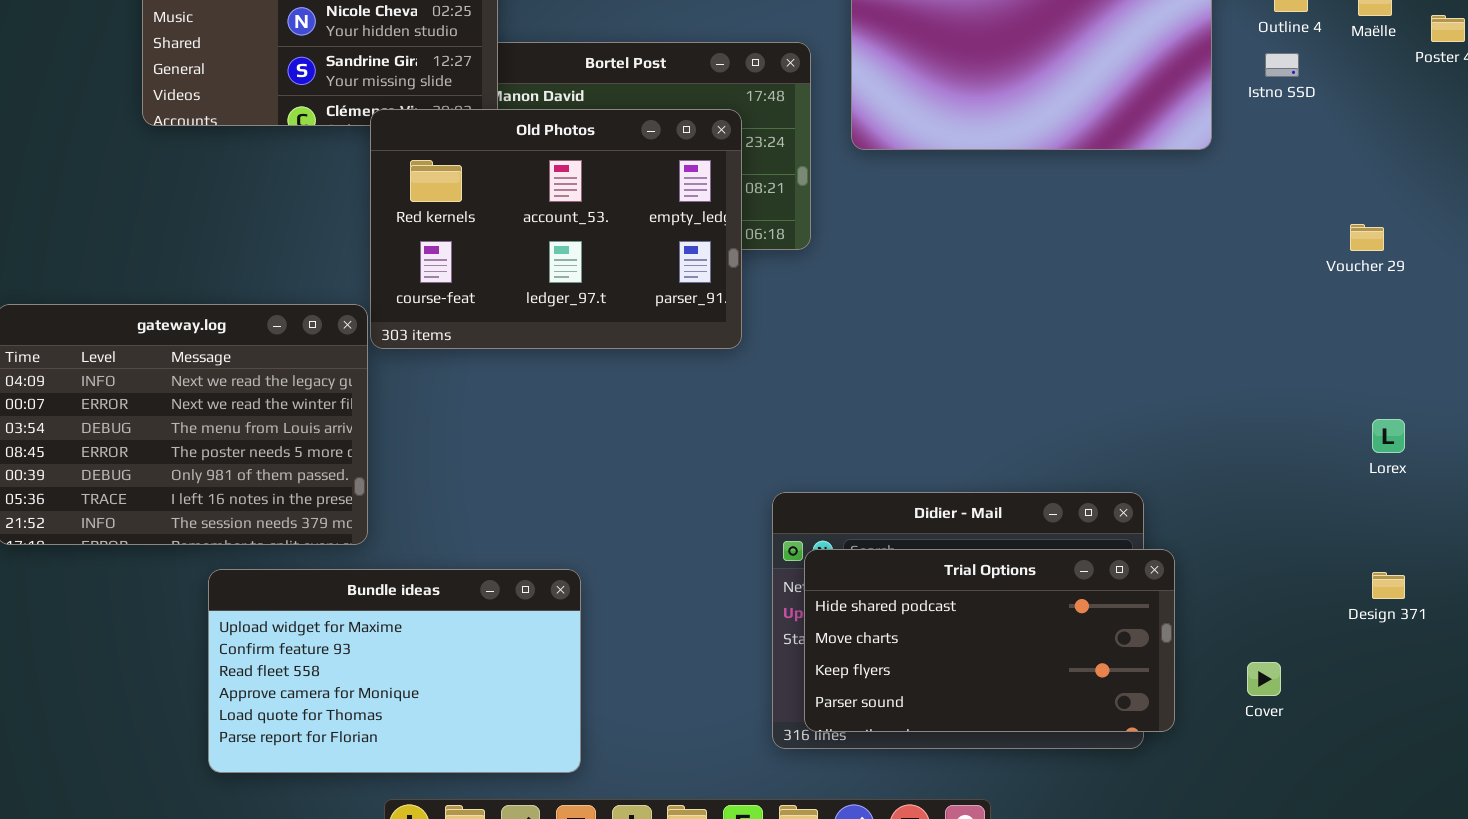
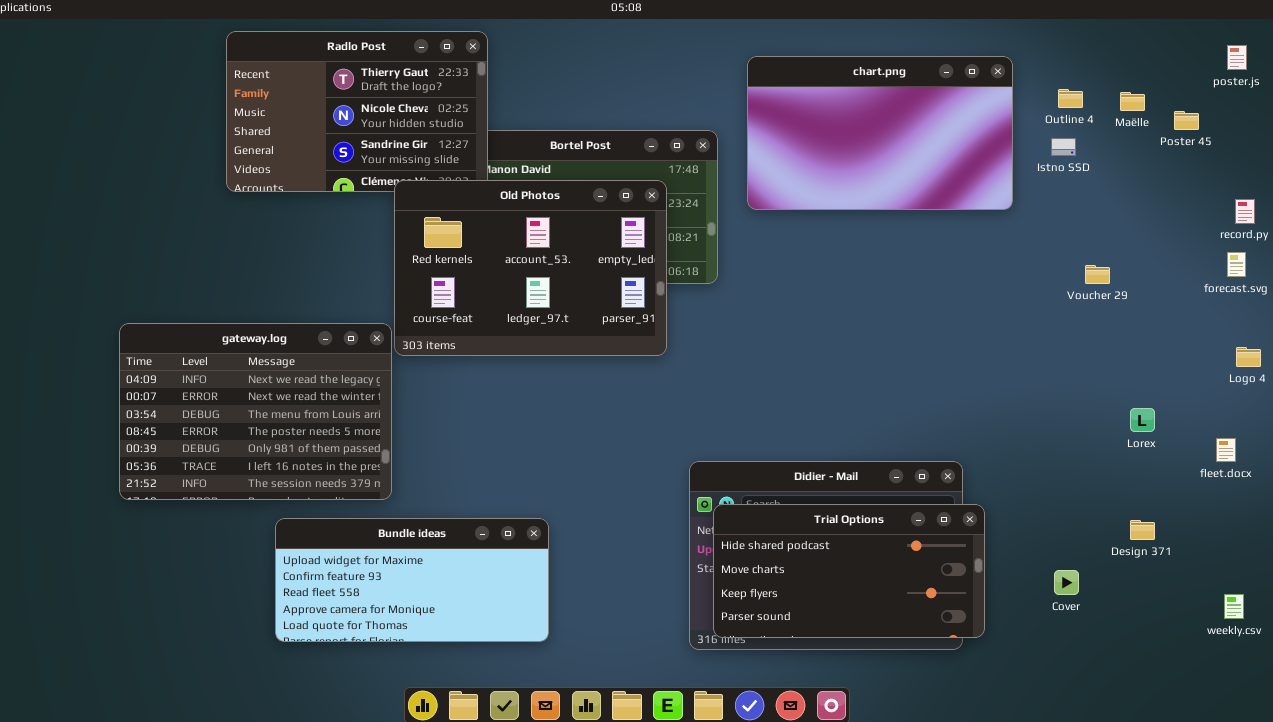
Voucher 29: [1350,224,1384,251] -> [1085,265,1110,284], moved
Bundle ideas: [208,569,581,773] -> [275,518,549,642], resized
Cover: [1247,662,1281,696] -> [1054,570,1079,595], moved

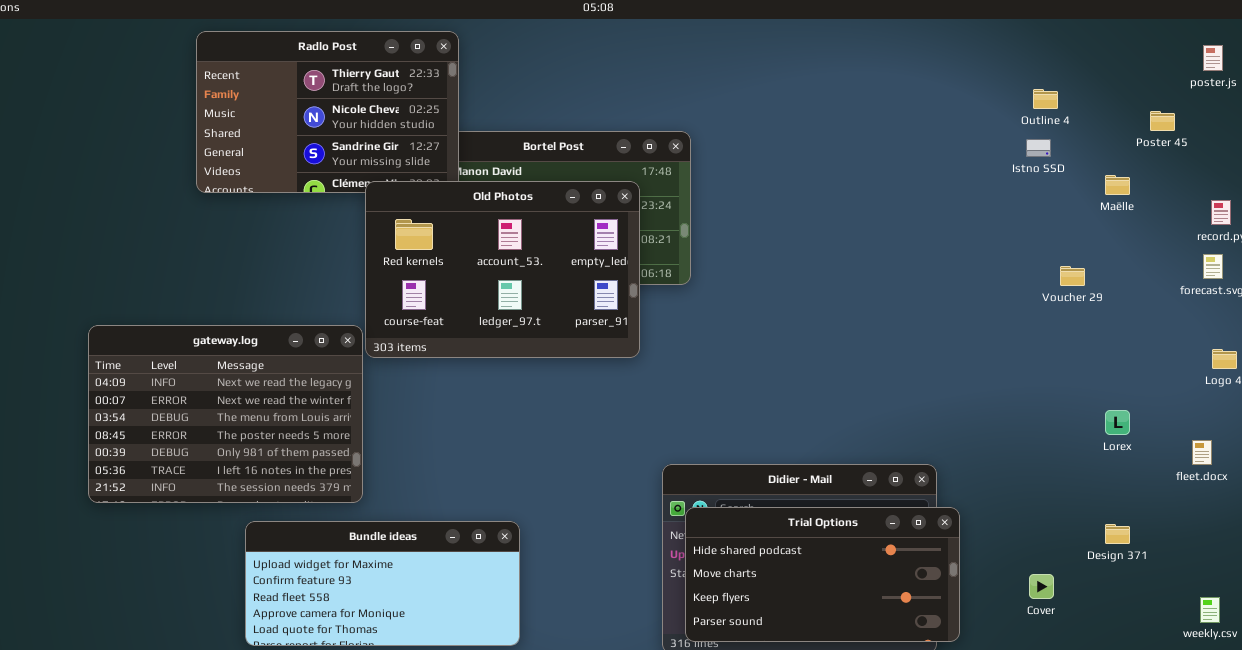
chart.png: [747,56,1013,210] -> none, closed
Maëlle: [1120,92,1145,111] -> [1105,175,1130,195], moved

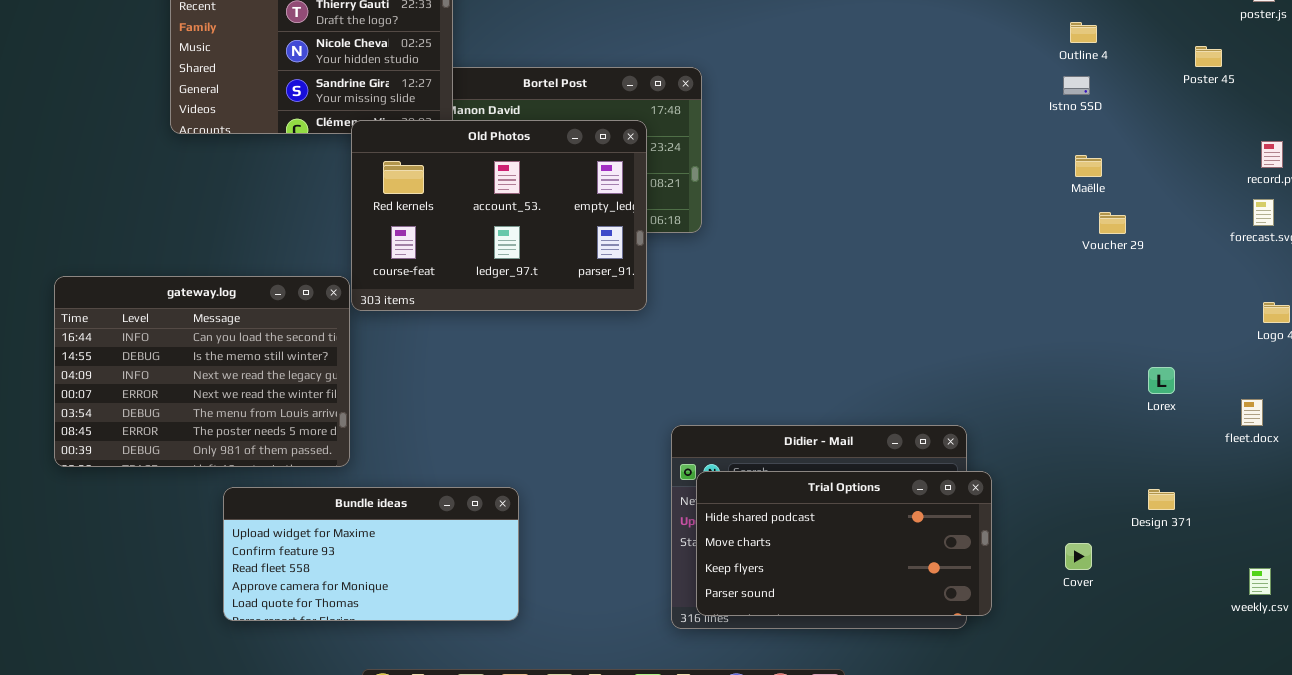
Maëlle: [1105,175,1130,195] -> [1075,155,1102,177], moved
gateway.log: [88,325,363,503] -> [54,276,350,467], scrolled up 2 rows

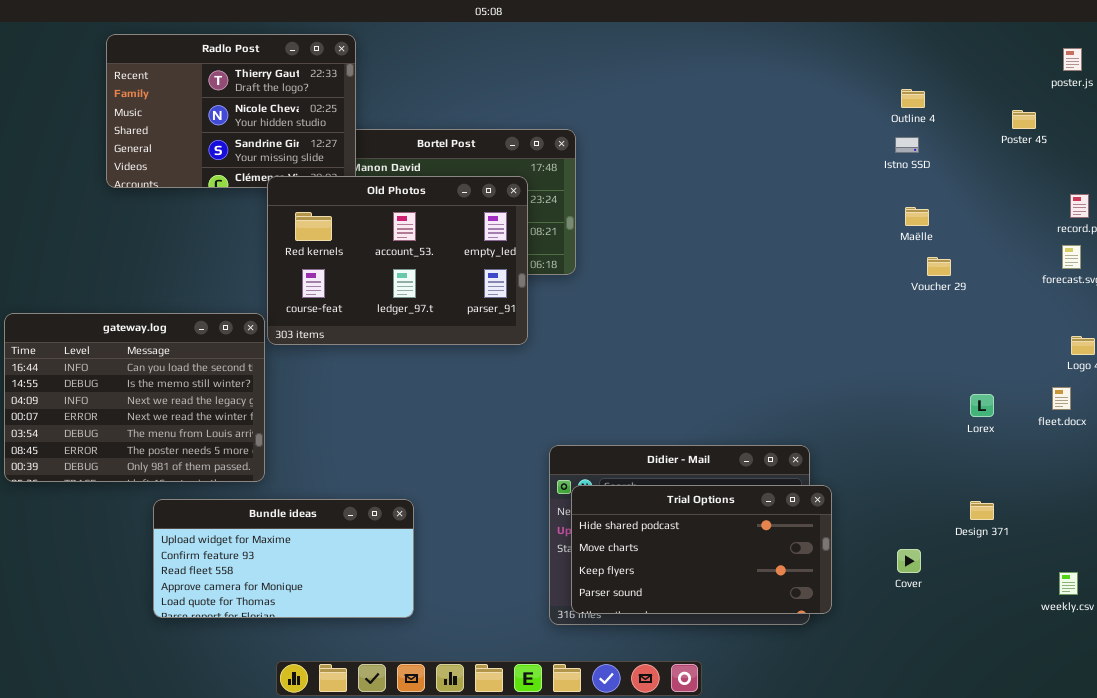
fleet.docx: [1241,399,1263,426] -> [1052,387,1071,410], moved

